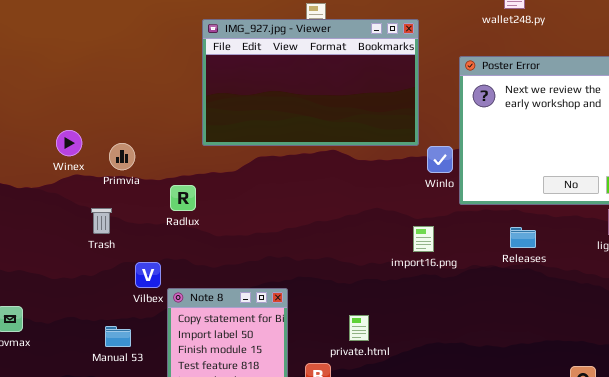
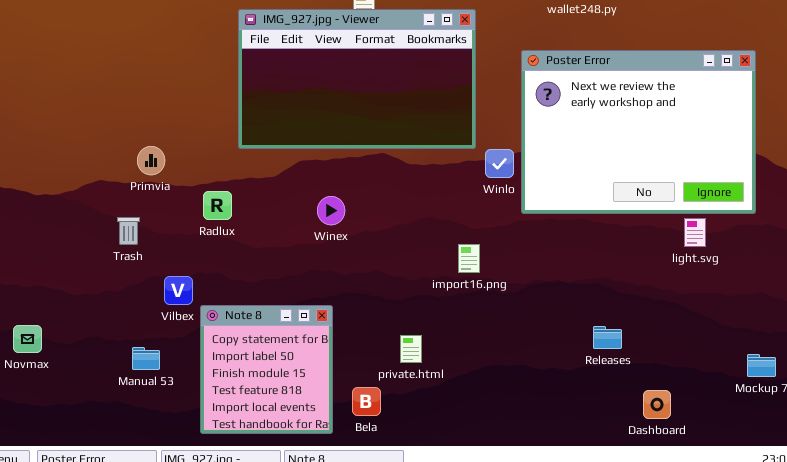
Winex: [56,130,82,156] -> [317,196,345,225], moved
import16.png: [413,226,434,252] -> [458,244,480,273], moved
Releases: [510,227,536,248] -> [593,326,622,349], moved

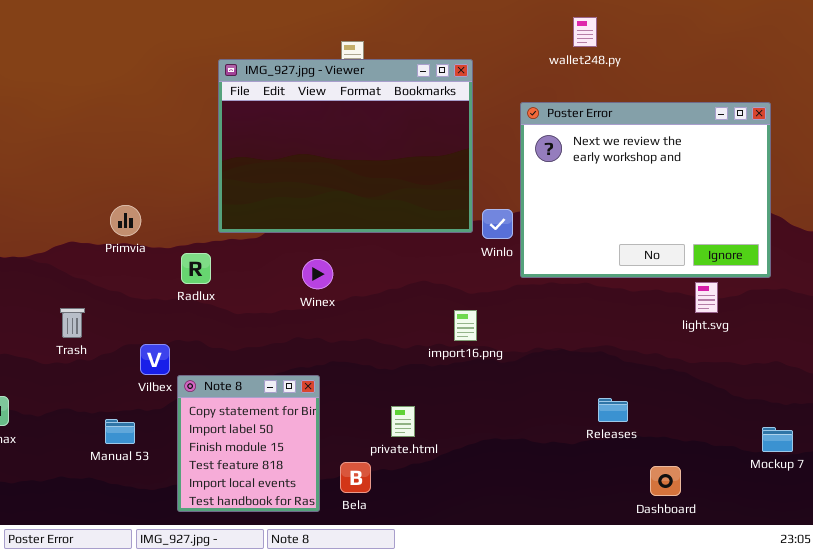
IMG_927.jpg - Viewer: [238,9,476,149] -> [218,59,473,233], resized
Trash: [117,217,140,245] -> [60,308,85,338], moved

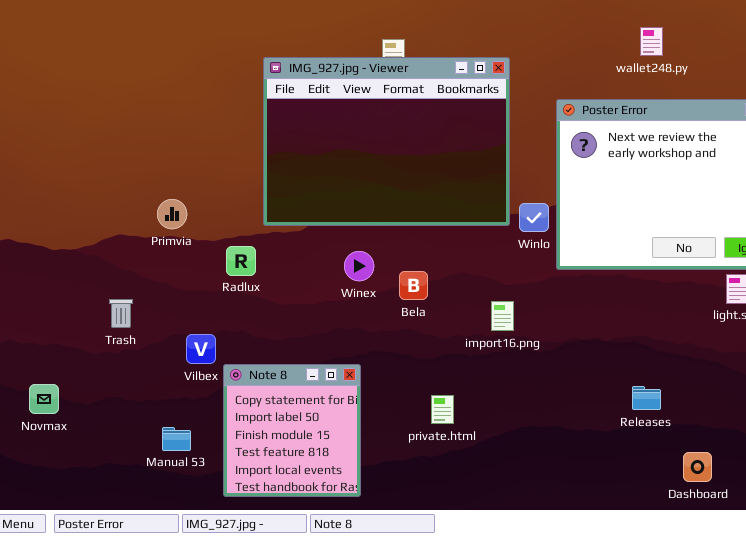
wallet248.py: [573,17,597,47] -> [640,27,663,56], moved
Manual 53: [105,419,135,444] -> [162,427,191,451], moved
Bela: [340,462,371,493] -> [399,271,428,300], moved

